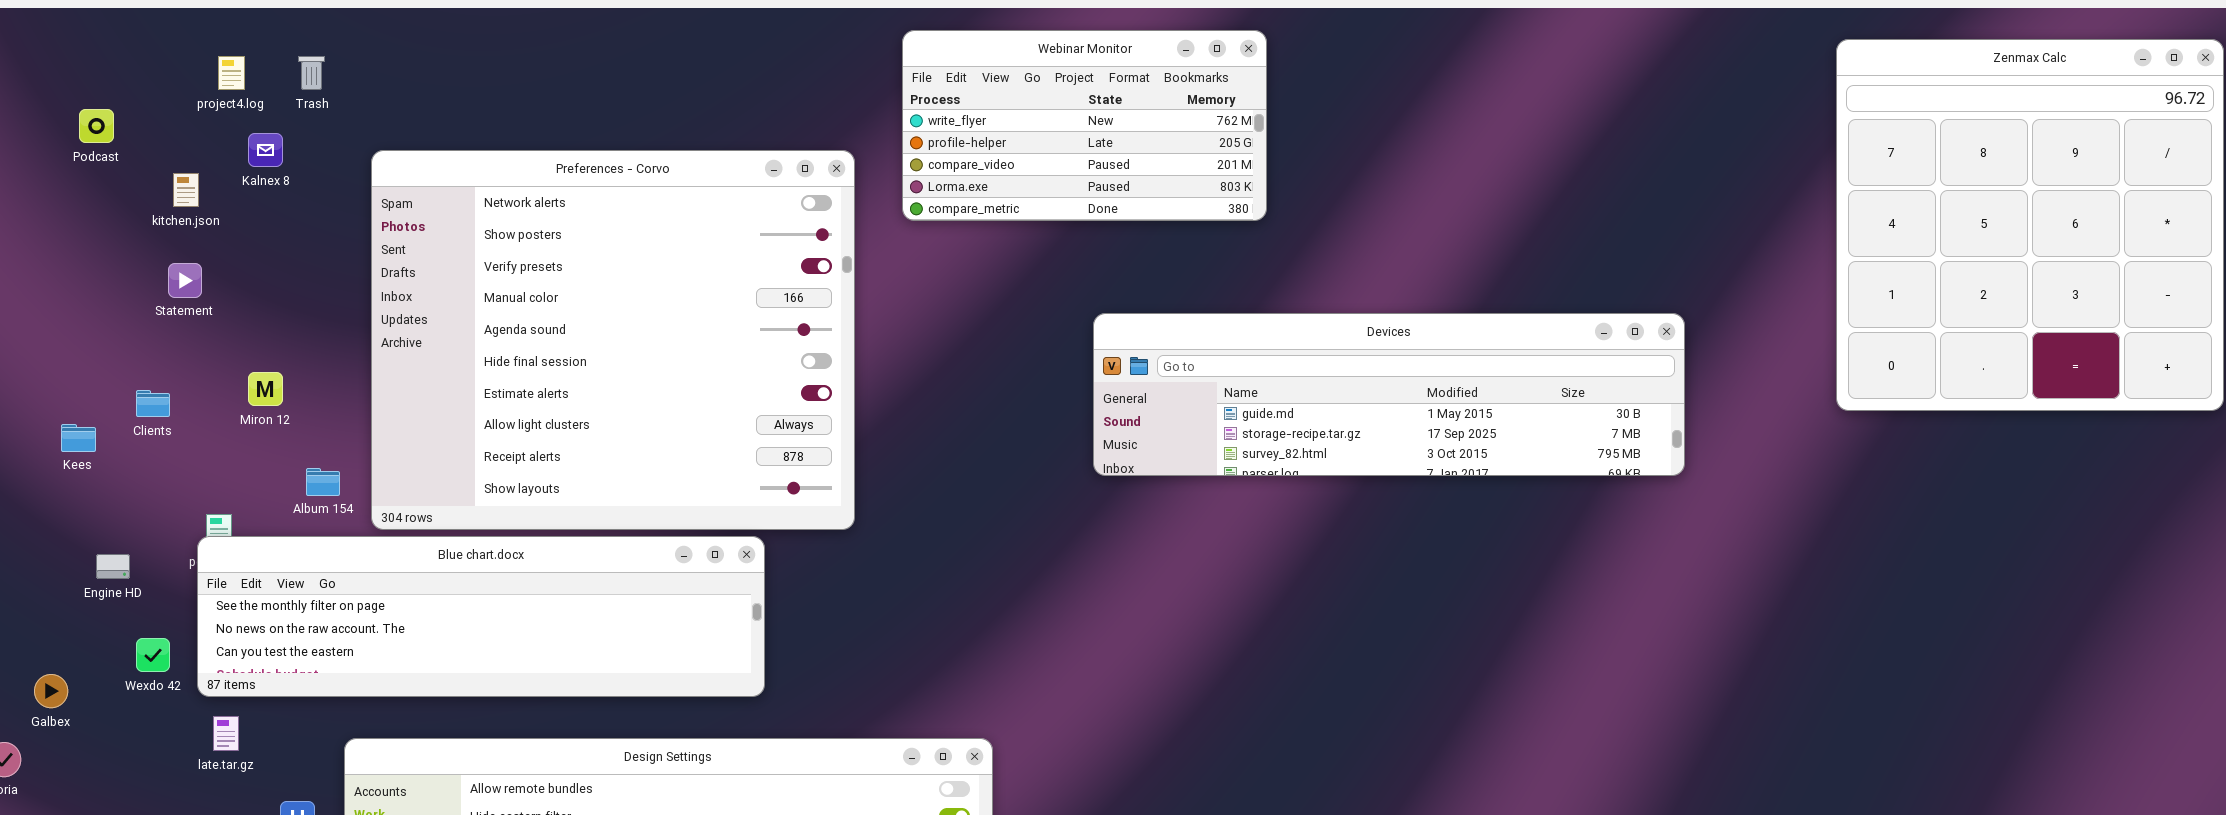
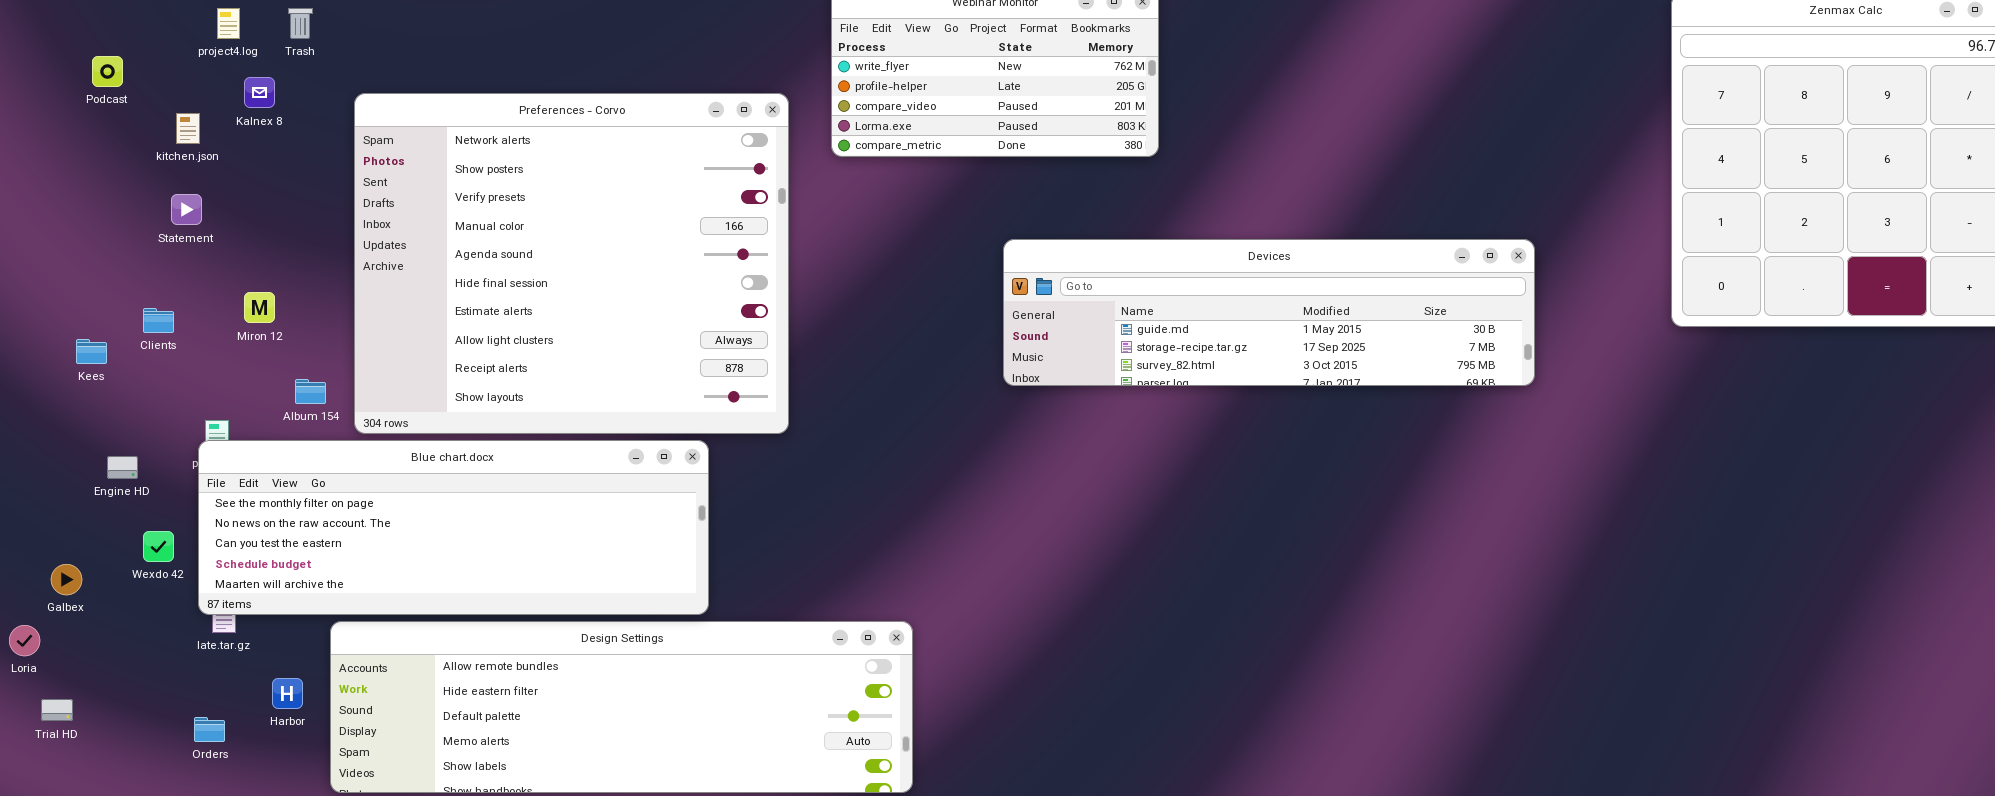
Blue chart.docx: [197,536,765,697] -> [198,440,709,615], resized

